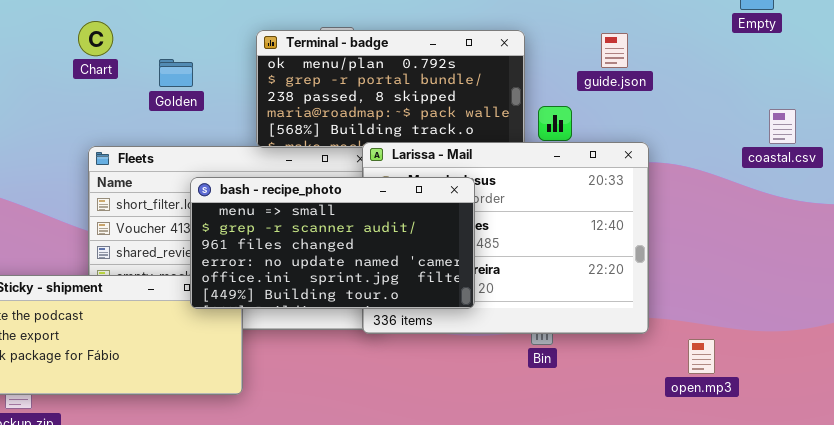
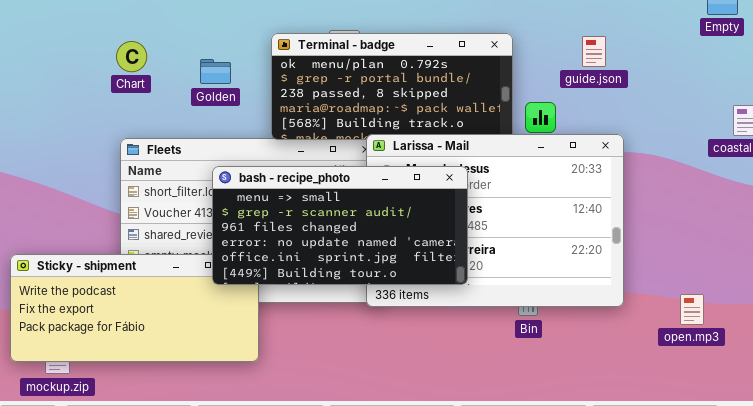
Chart: [78,21,113,56] -> [116,41,147,72], moved
Golden: [159,59,193,87] -> [200,59,231,84], moved
open.mp3: [688,339,715,374] -> [680,294,704,325], moved

